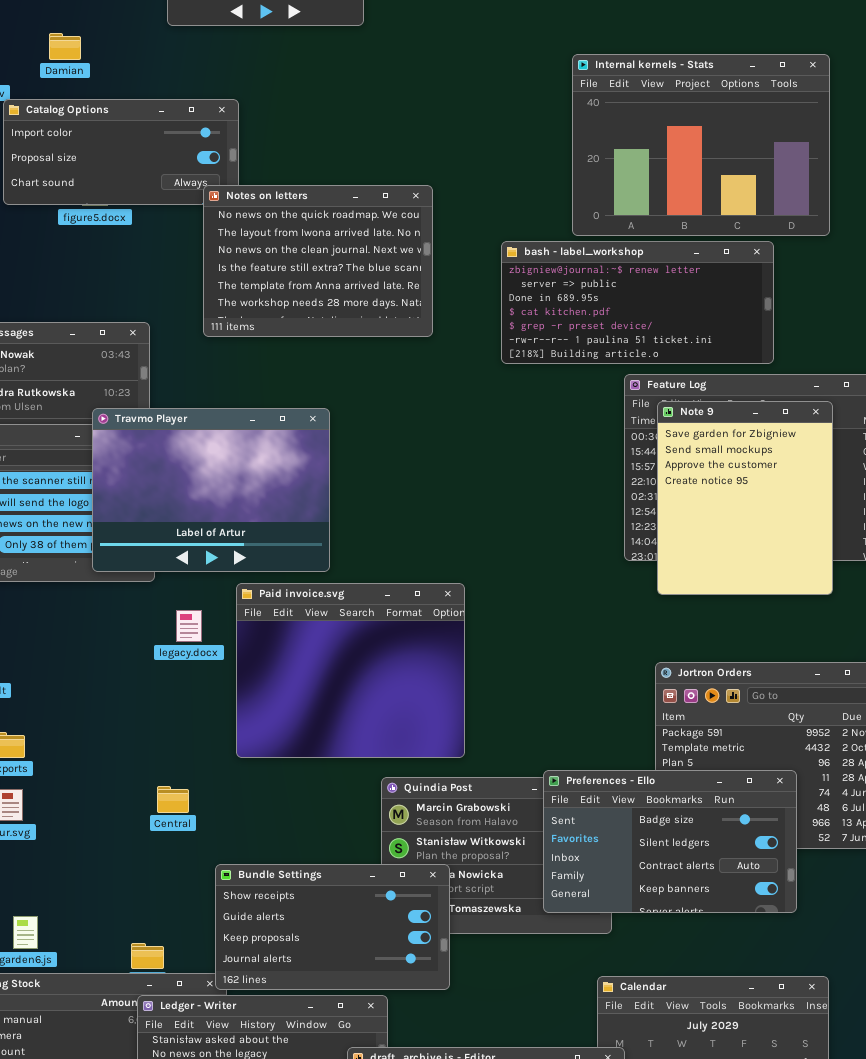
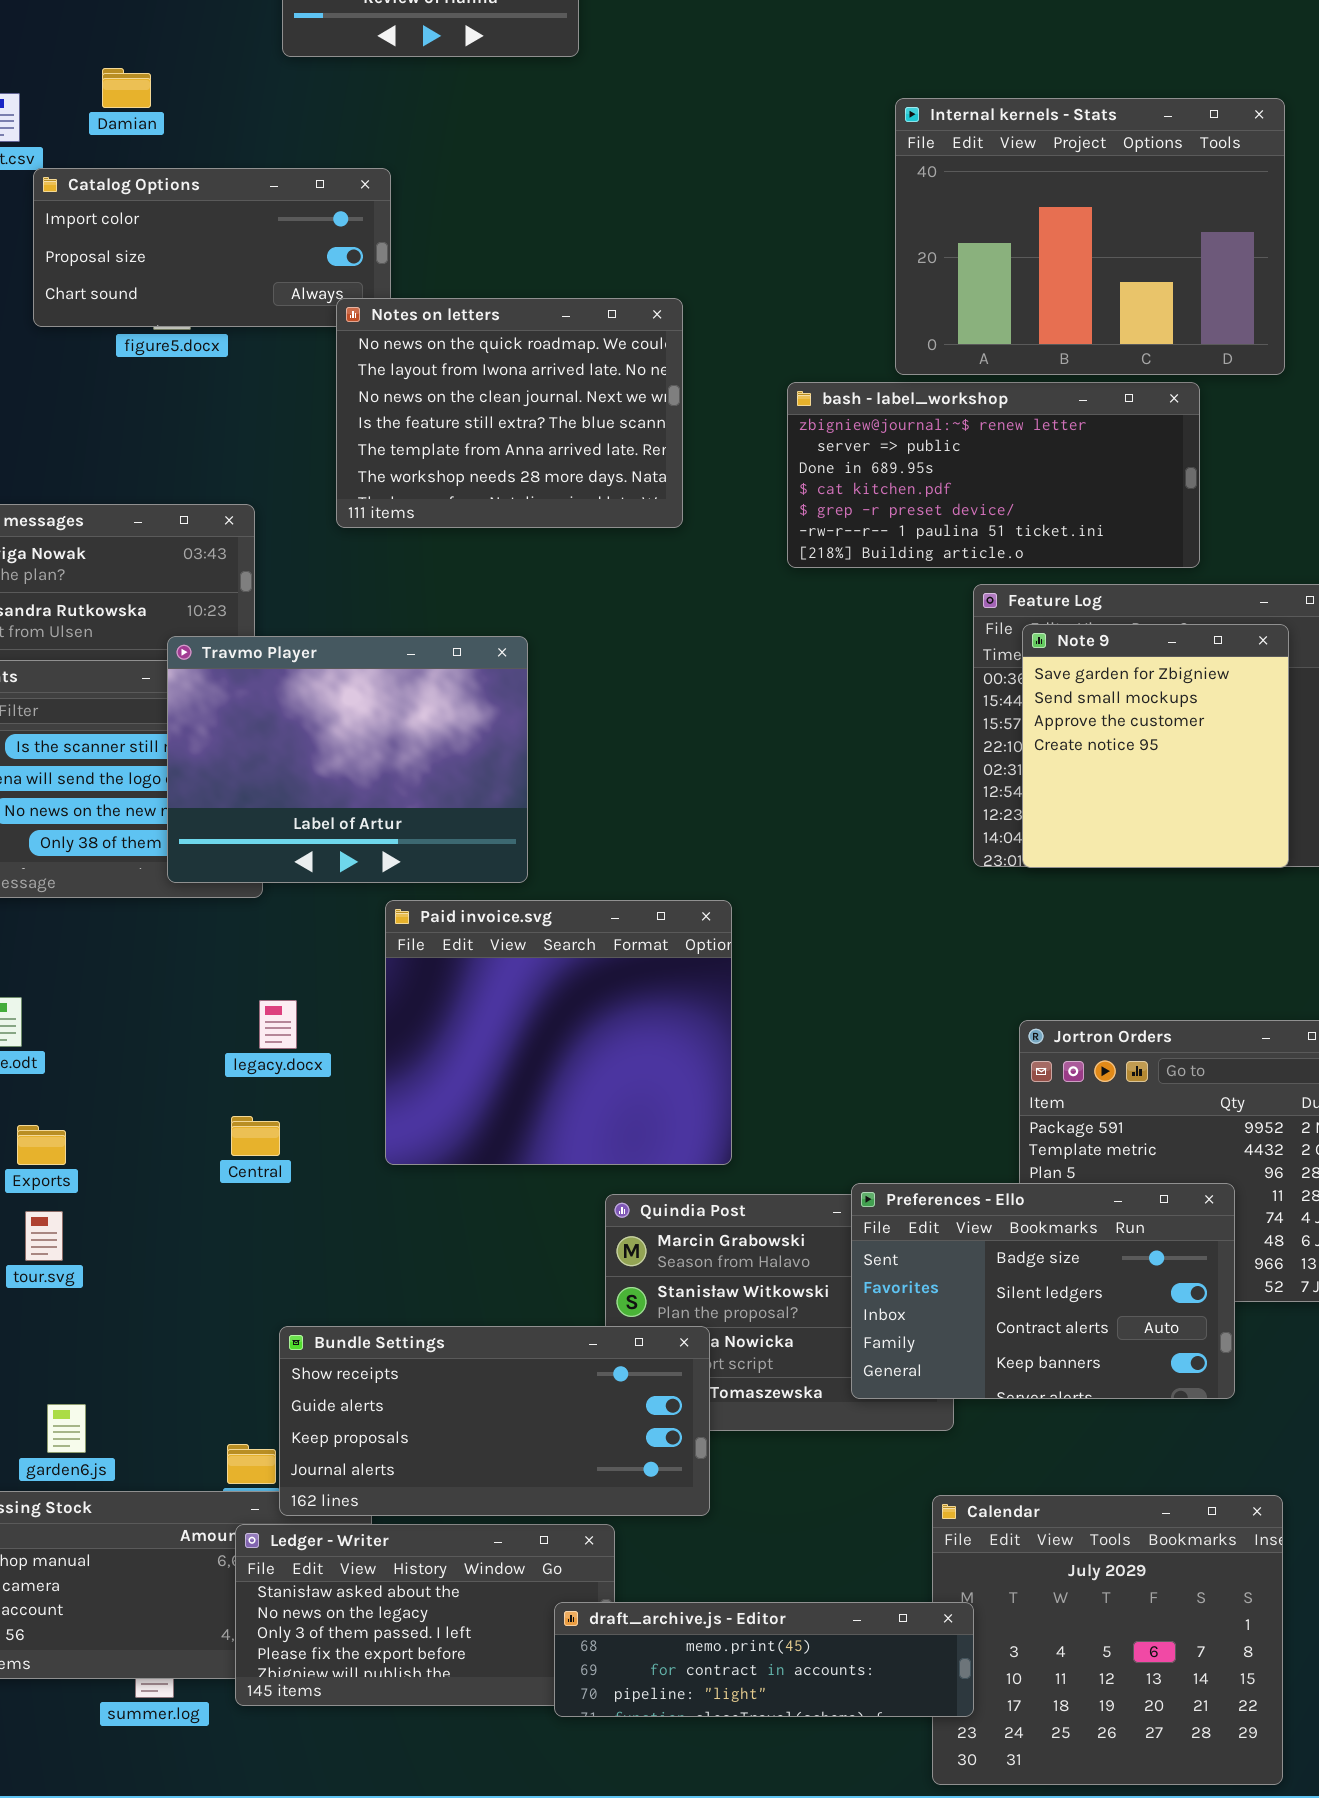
Note 9: [657,401,833,595] -> [1022,624,1289,868], resized
legacy.docx: [176,610,202,642] -> [259,1000,297,1049], moved
Central: [157,786,189,813] -> [231,1116,280,1156], moved
Bundle Settings: [215,864,450,990] -> [279,1326,710,1516], resized

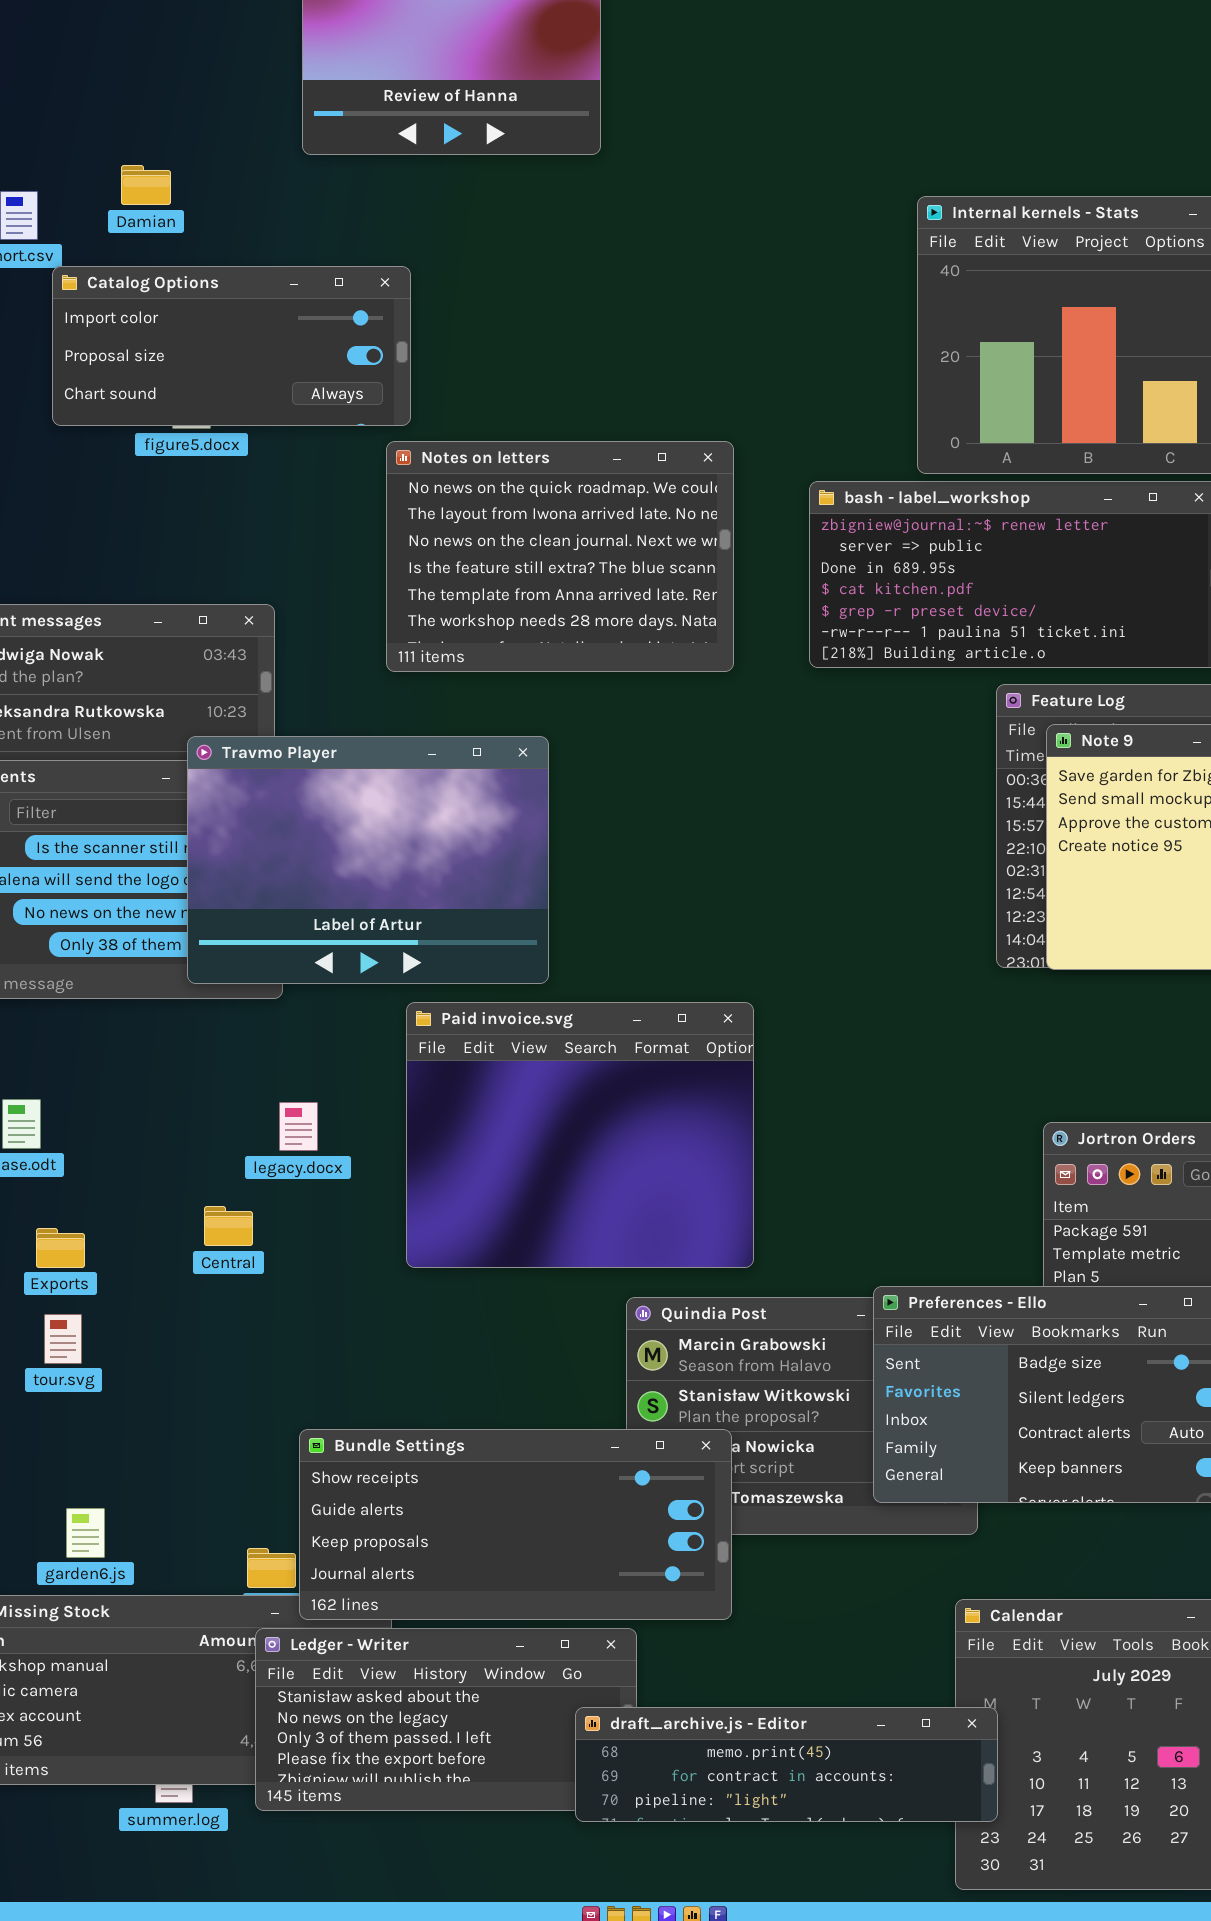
Notes on letters: [336,298,683,528] -> [386,441,734,672], moved
Central: [231,1116,280,1156] -> [204,1206,253,1246], moved

